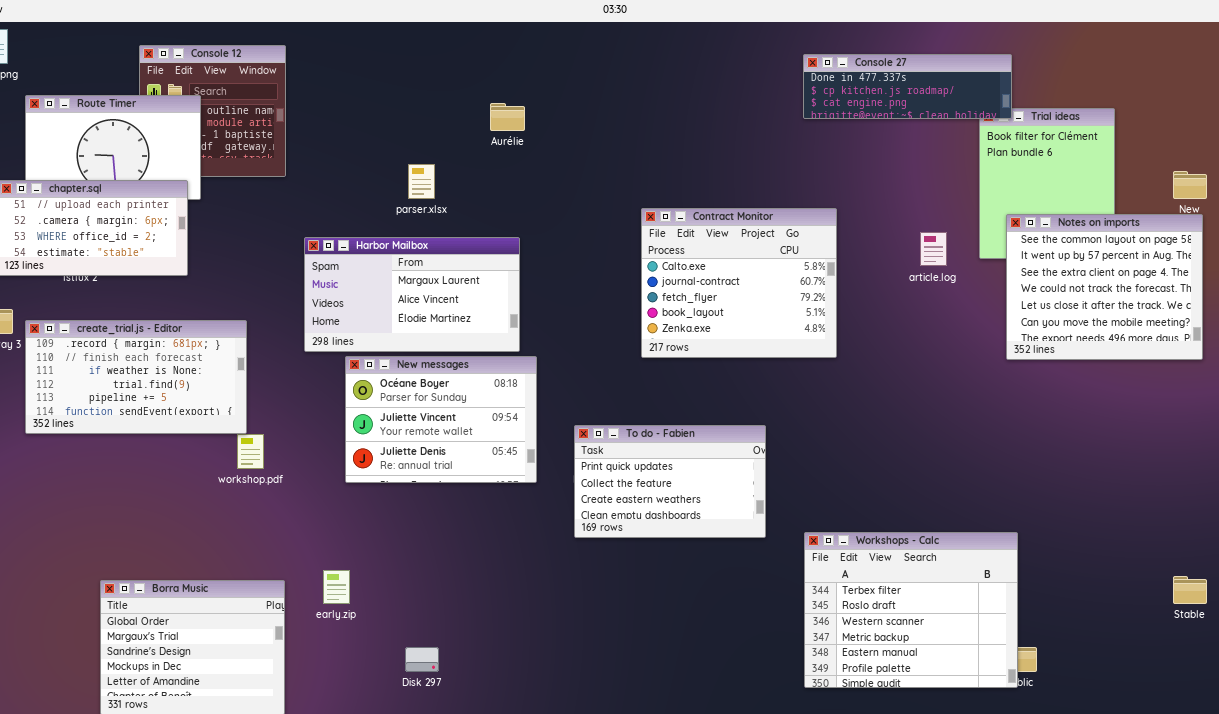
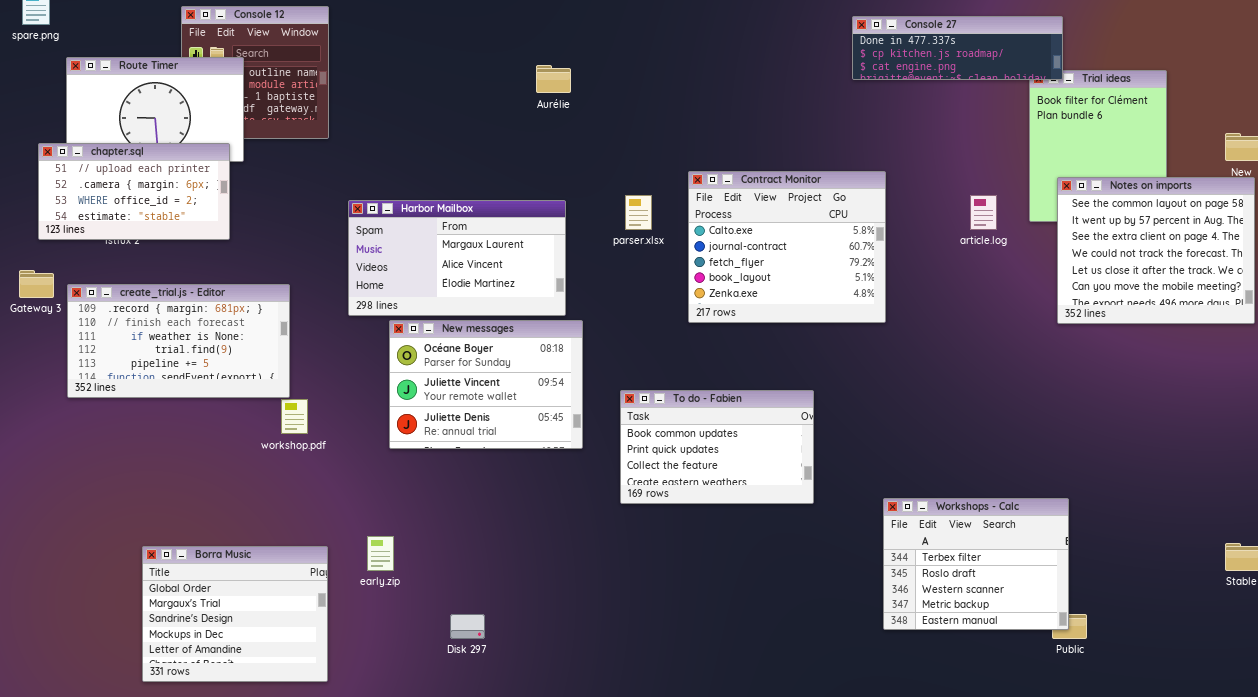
parser.xlsx: [408,164,435,199] -> [625,195,652,230], moved
To do - Fabien: [574,425,766,538] -> [620,390,814,504], scrolled up 1 row
Workshops - Calc: [804,532,1018,688] -> [883,498,1069,630], resized

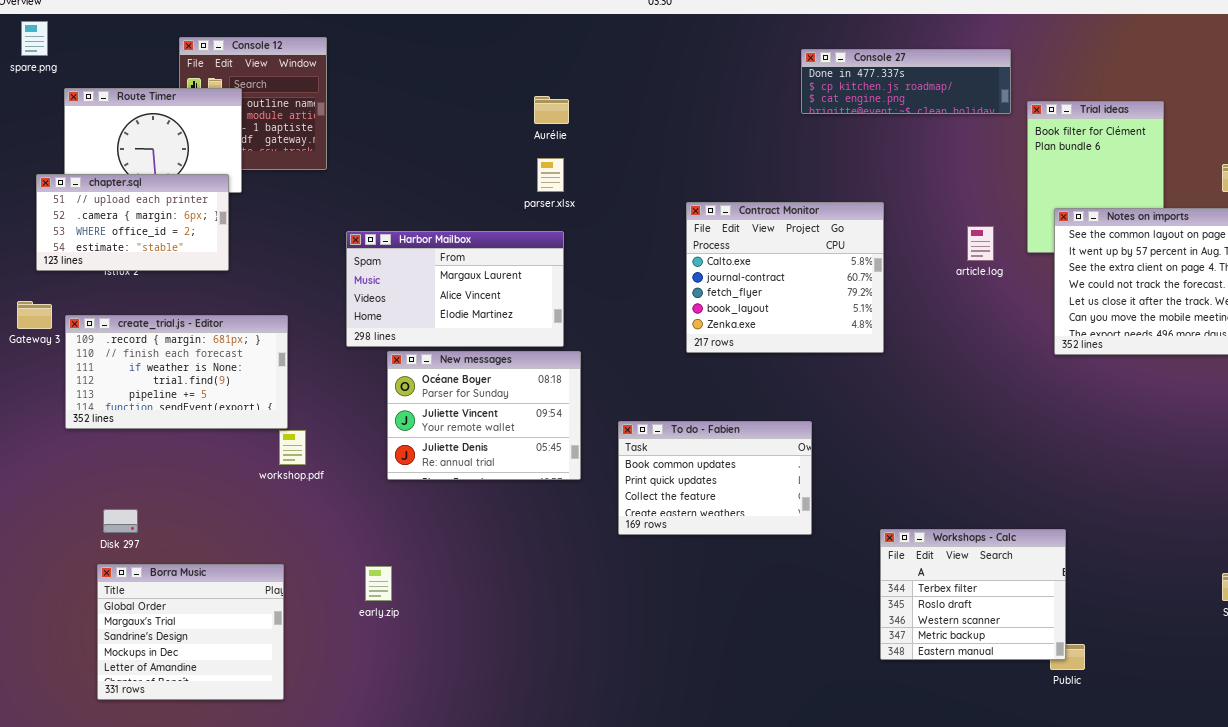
Console 27: [852,16,1063,80] -> [801,49,1011,114], moved
parser.xlsx: [625,195,652,230] -> [537,158,564,192], moved
Borra Music: [142,546,328,682] -> [97,564,284,700], moved
Disk 297: [450,614,485,639] -> [103,509,138,533], moved

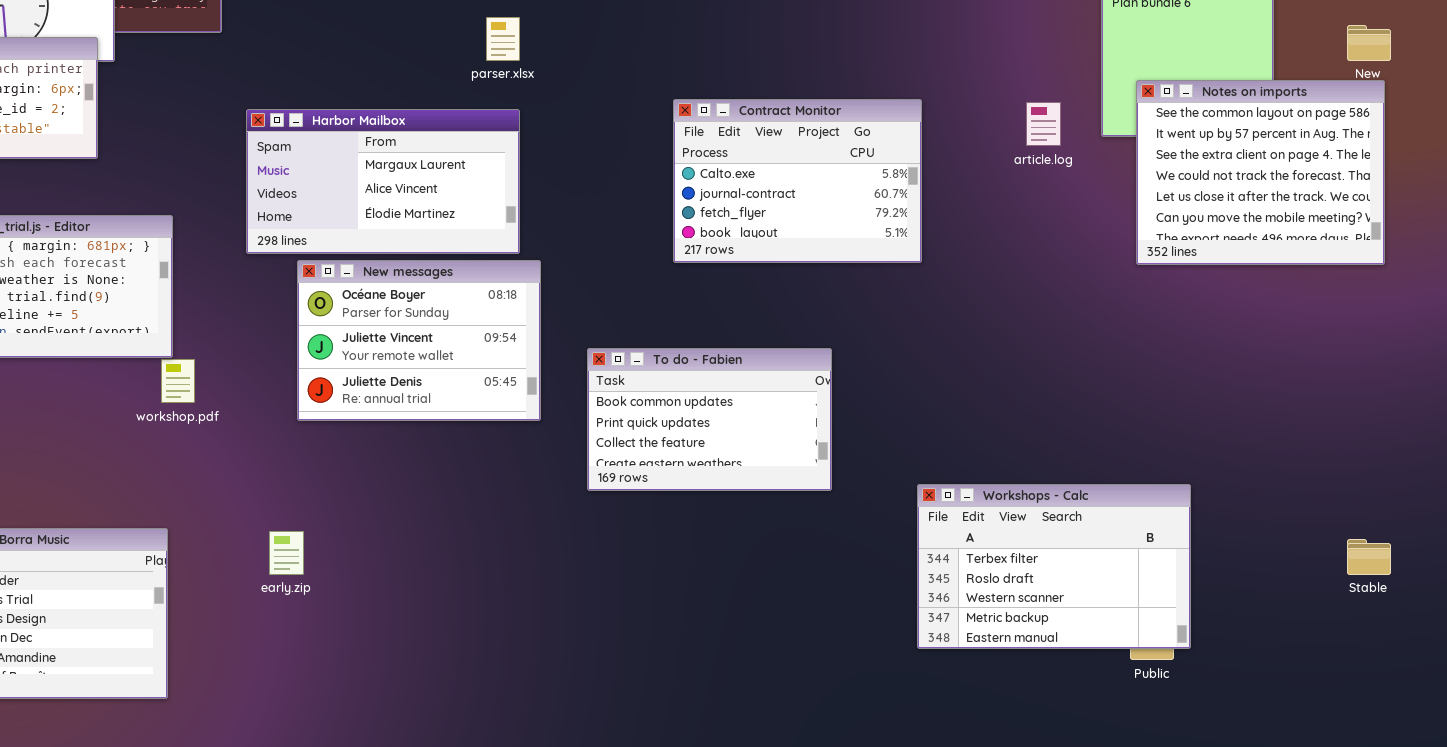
Contract Monitor: [686,202,884,353] -> [673,99,922,263], resized
Workshops - Calc: [880,529,1066,660] -> [917,484,1191,649], resized

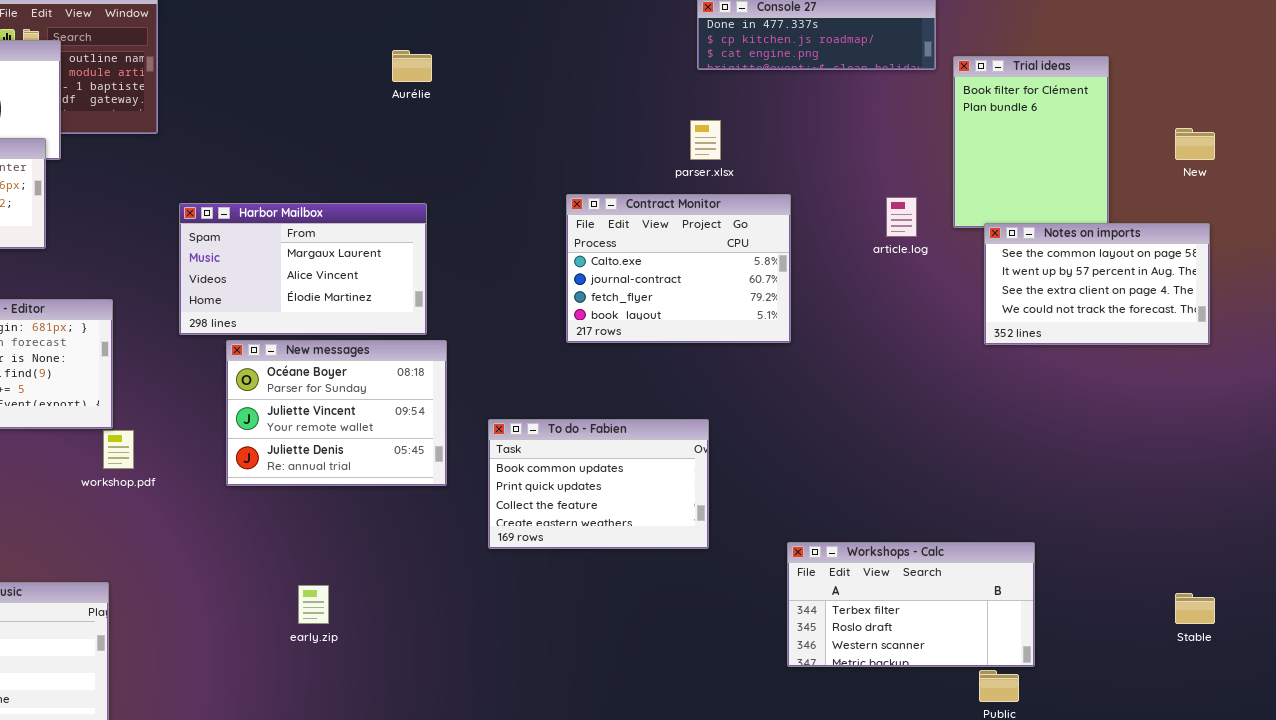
parser.xlsx: [486,17,520,61] -> [690,120,721,160], moved
Notes on imports: [1136,80,1385,265] -> [984,223,1210,345], resized
Workshops - Calc: [917,484,1191,649] -> [787,542,1035,667], resized
early.zip: [269,531,304,575] -> [298,585,329,624], moved

